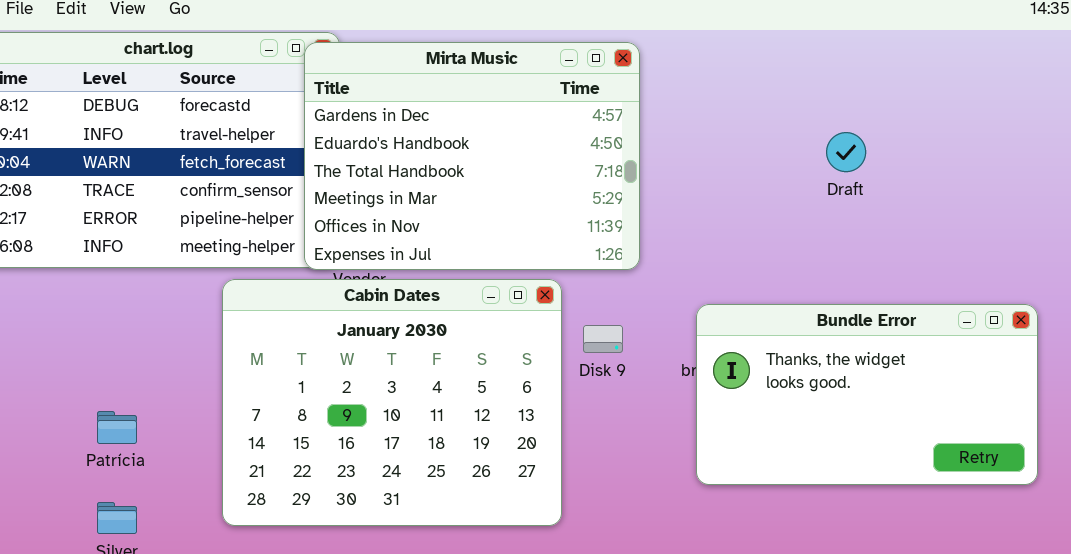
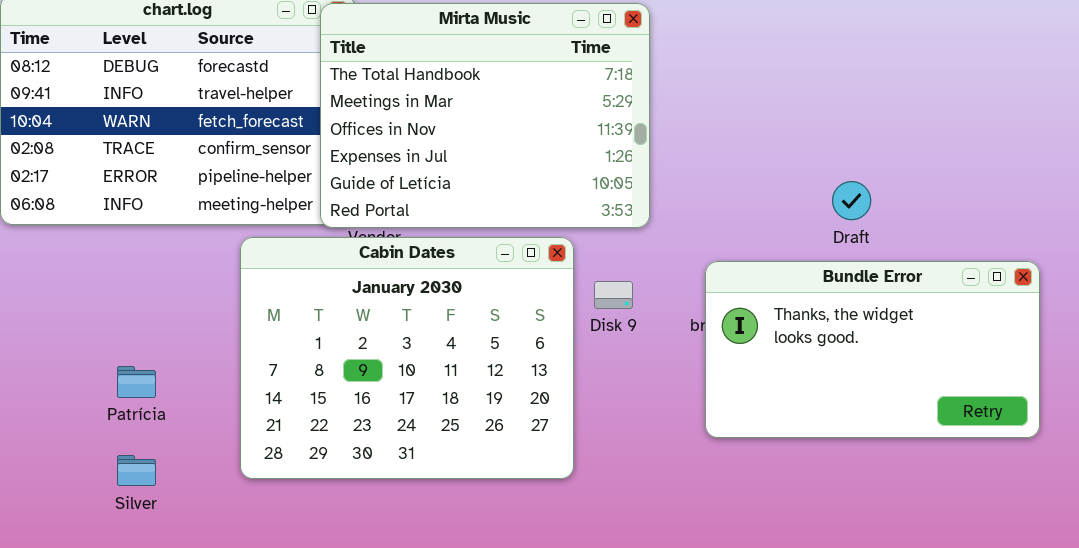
Mirta Music: [304,42,640,270] -> [320,3,650,228], scrolled down 2 rows
Draft: [826,132,866,172] -> [832,181,871,220], moved

